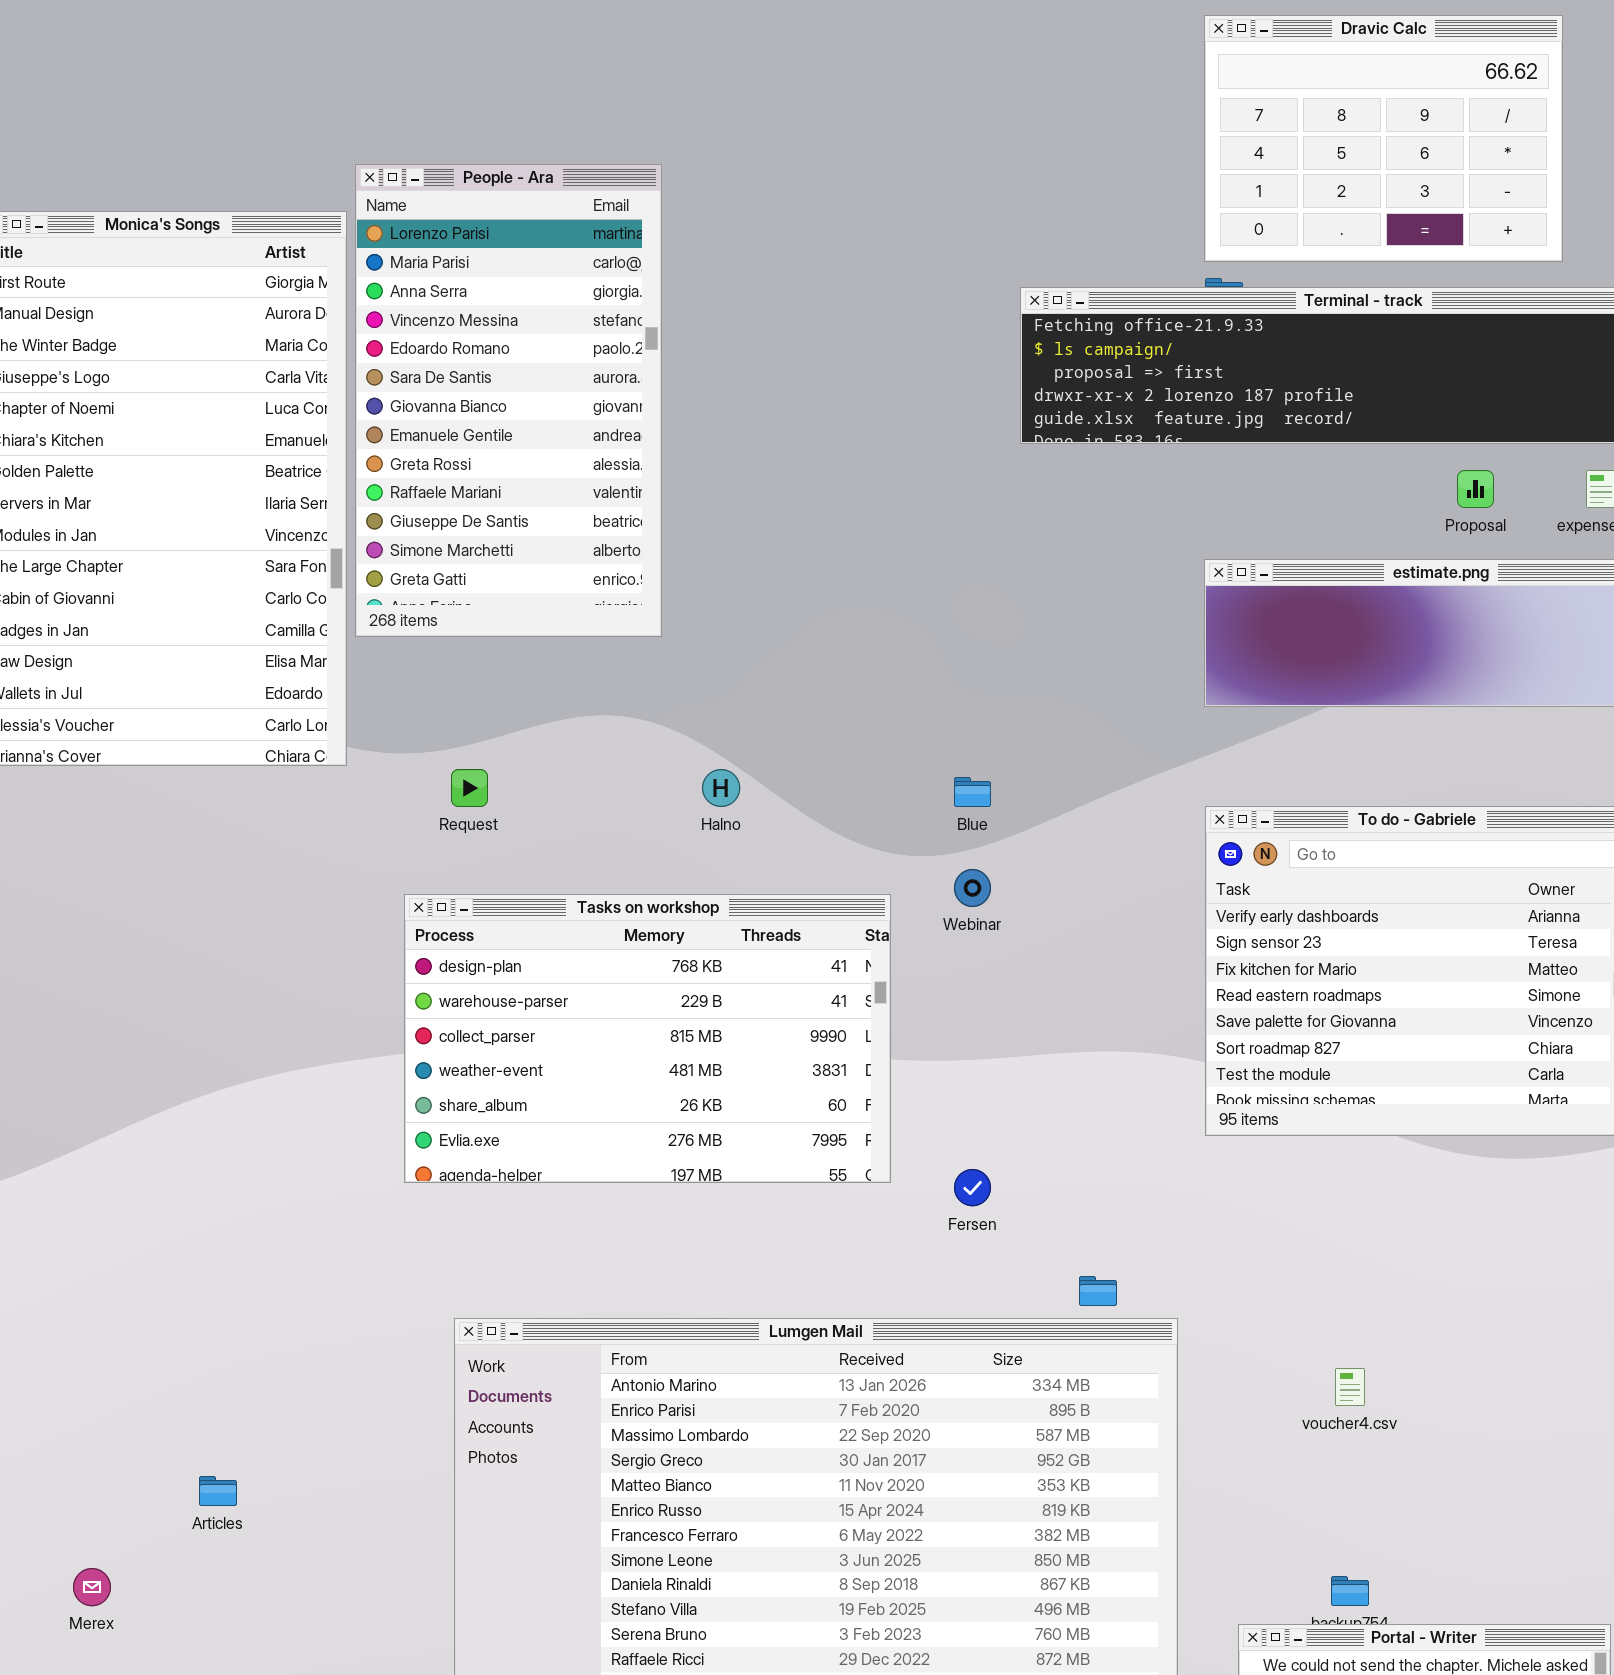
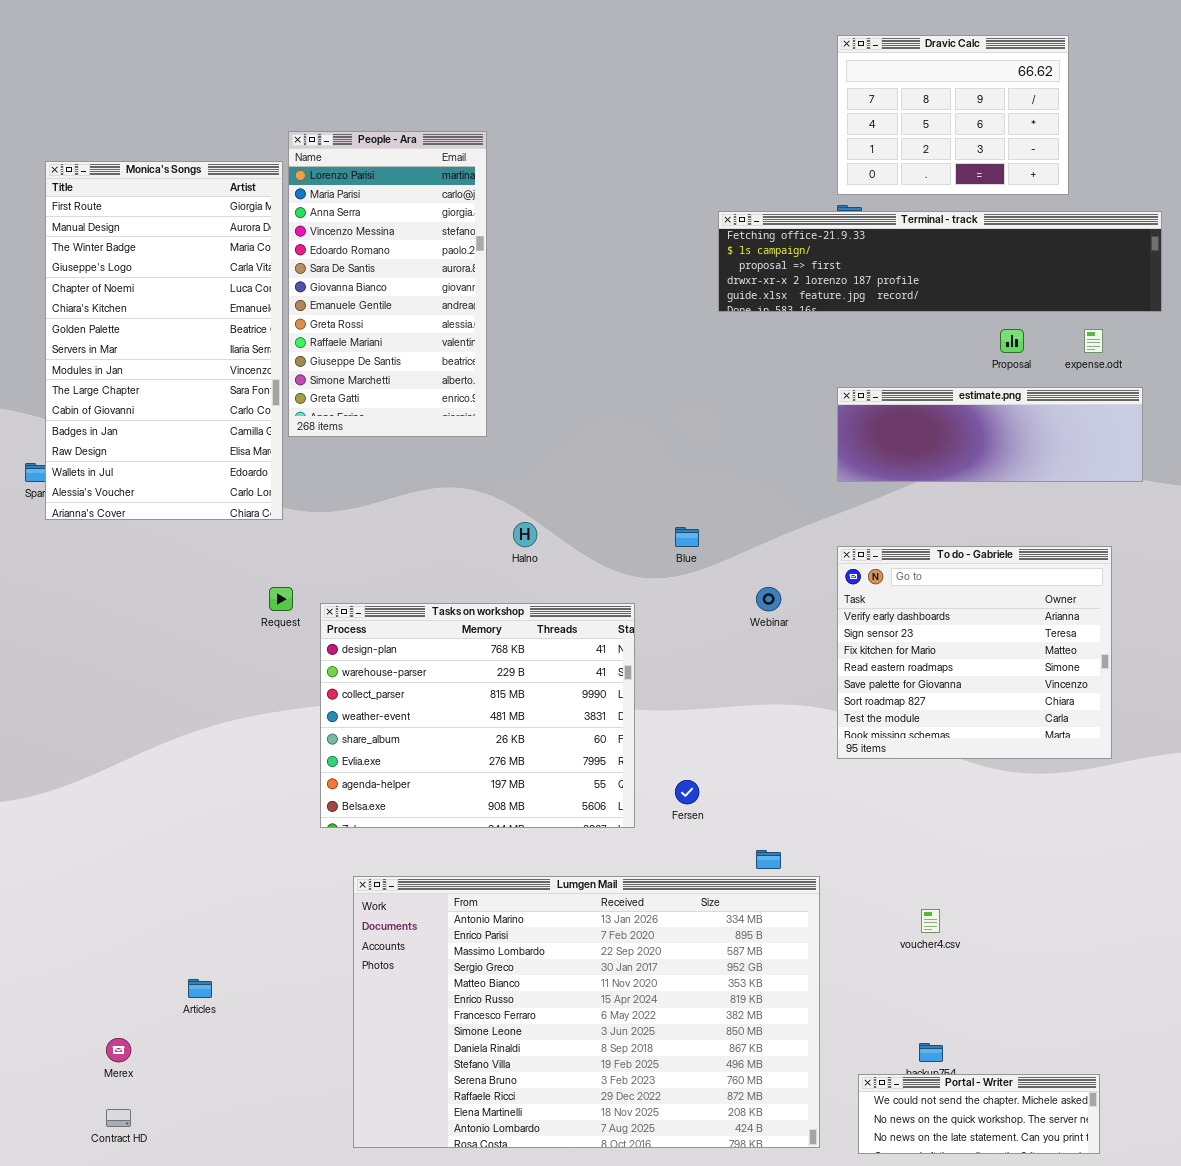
Request: [451,769,488,807] -> [269,587,293,611], moved
Webinar: [954,869,991,907] -> [756,587,781,611], moved
Tasks on workshop: [404,894,891,1183] -> [320,603,635,828], resized

